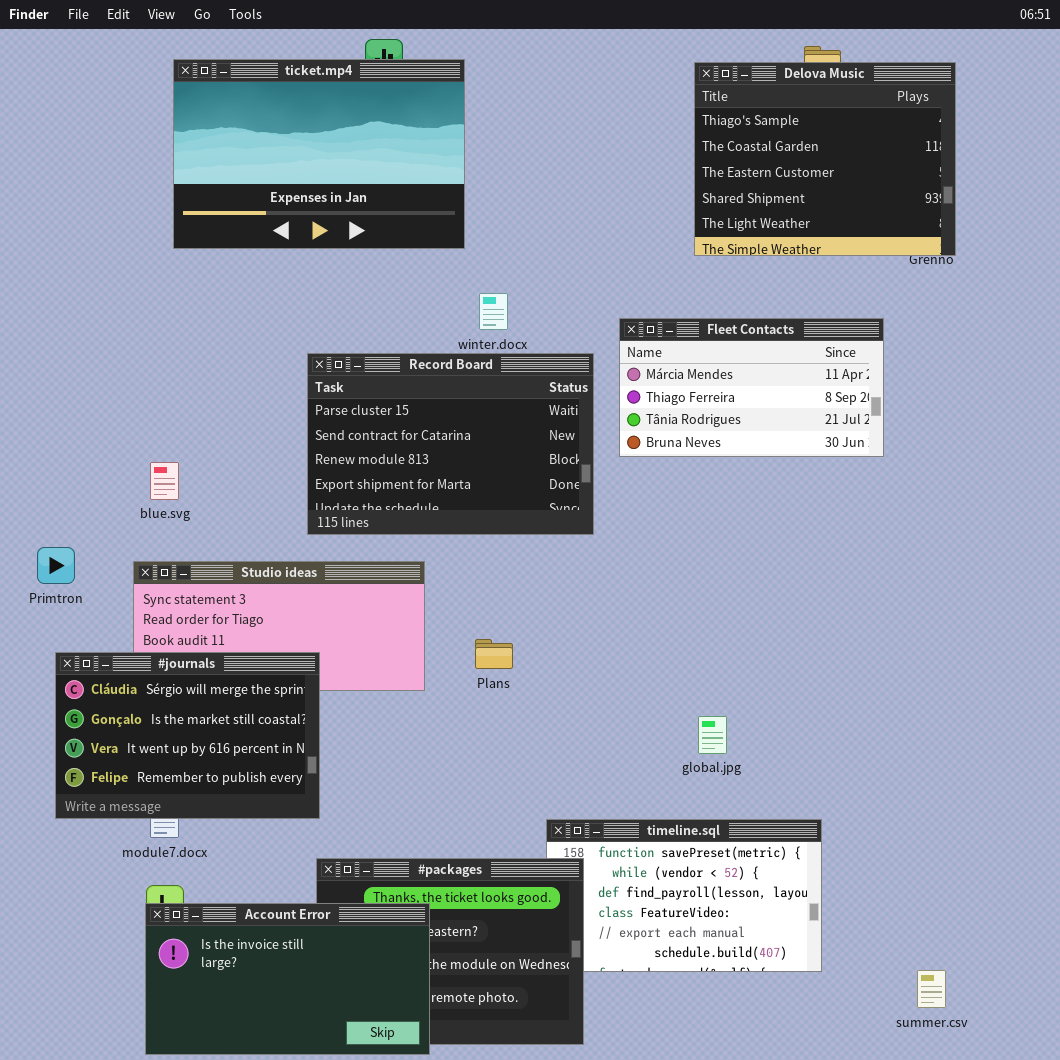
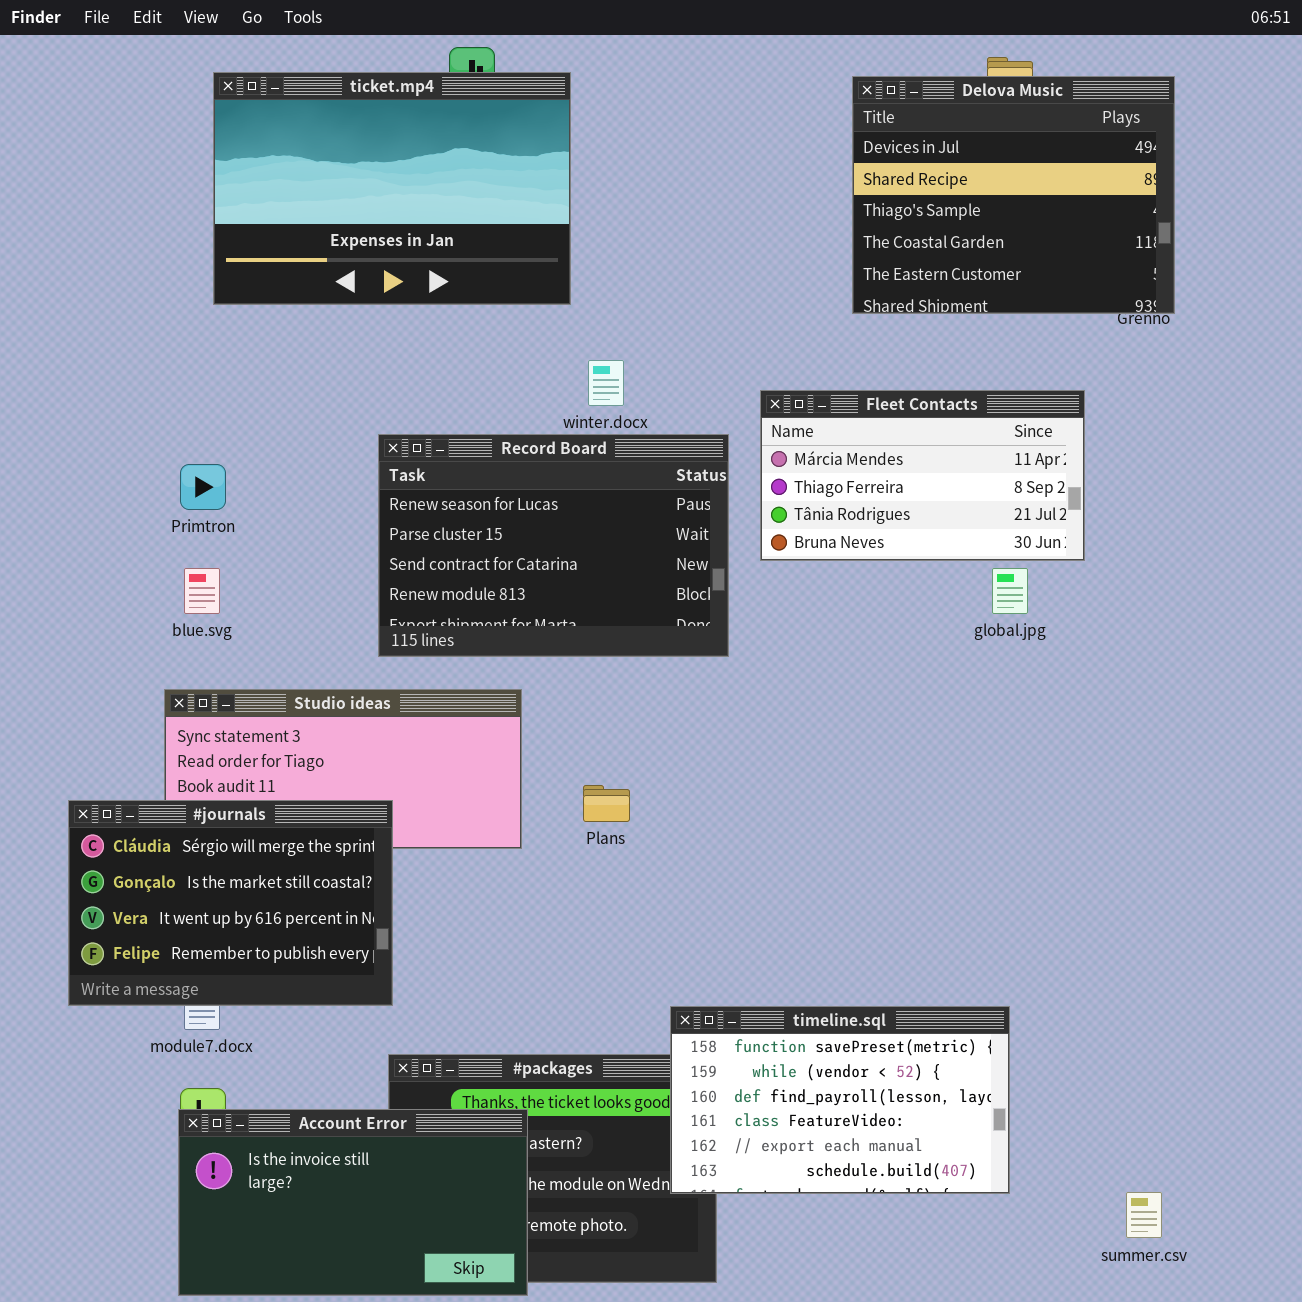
Delova Music: [694,62,956,256] -> [852,76,1175,314], scrolled up 2 rows
Record Board: [307,353,594,535] -> [378,434,729,657], scrolled up 1 row
Primtron: [37,547,75,584] -> [180,464,226,510], moved
global.jpg: [698,716,727,754] -> [992,568,1028,614], moved
timeline.sql: [546,819,822,972] -> [670,1006,1010,1194], raised

